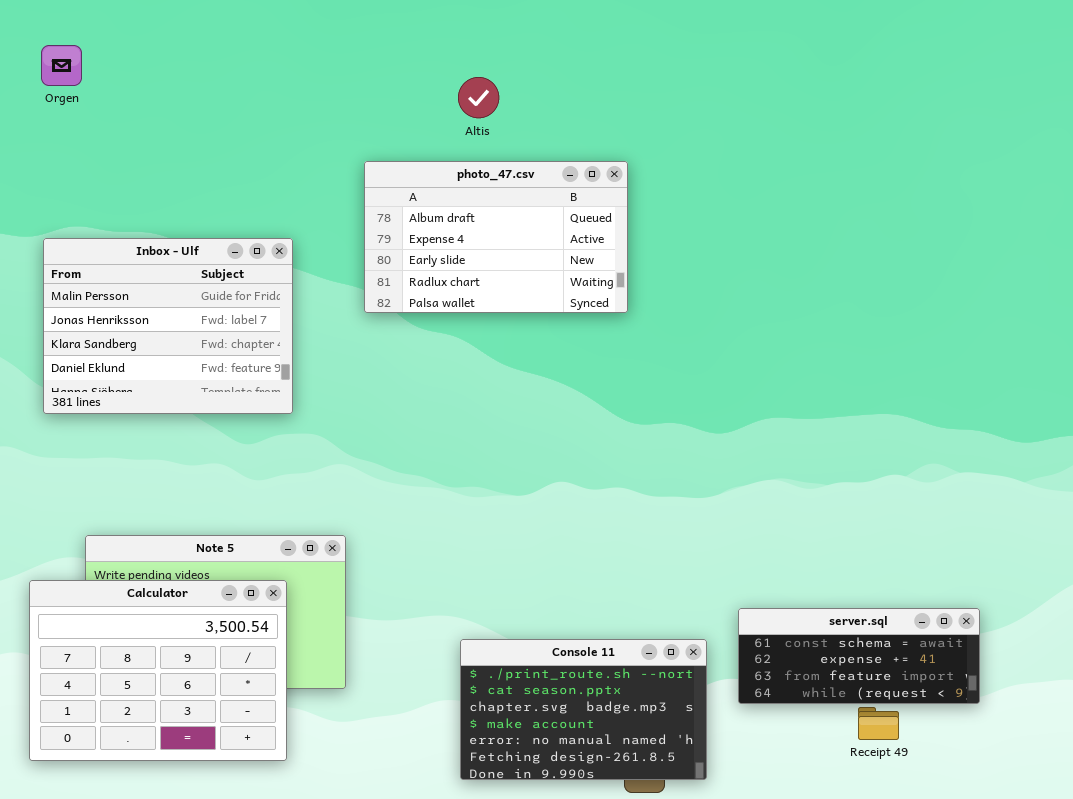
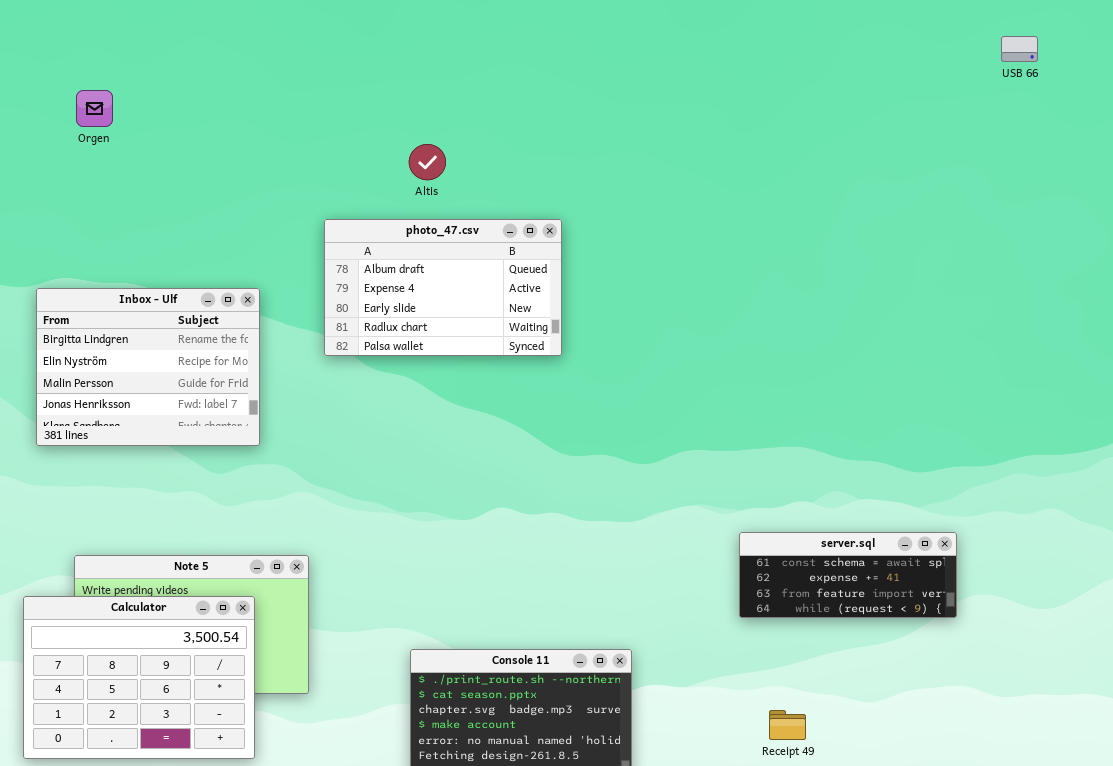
Orgen: [41,45,82,86] -> [76,90,113,127], moved
Inbox - Ulf: [43,238,293,414] -> [36,288,260,446], scrolled up 2 rows
server.sql: [738,608,980,704] -> [739,532,957,618], moved

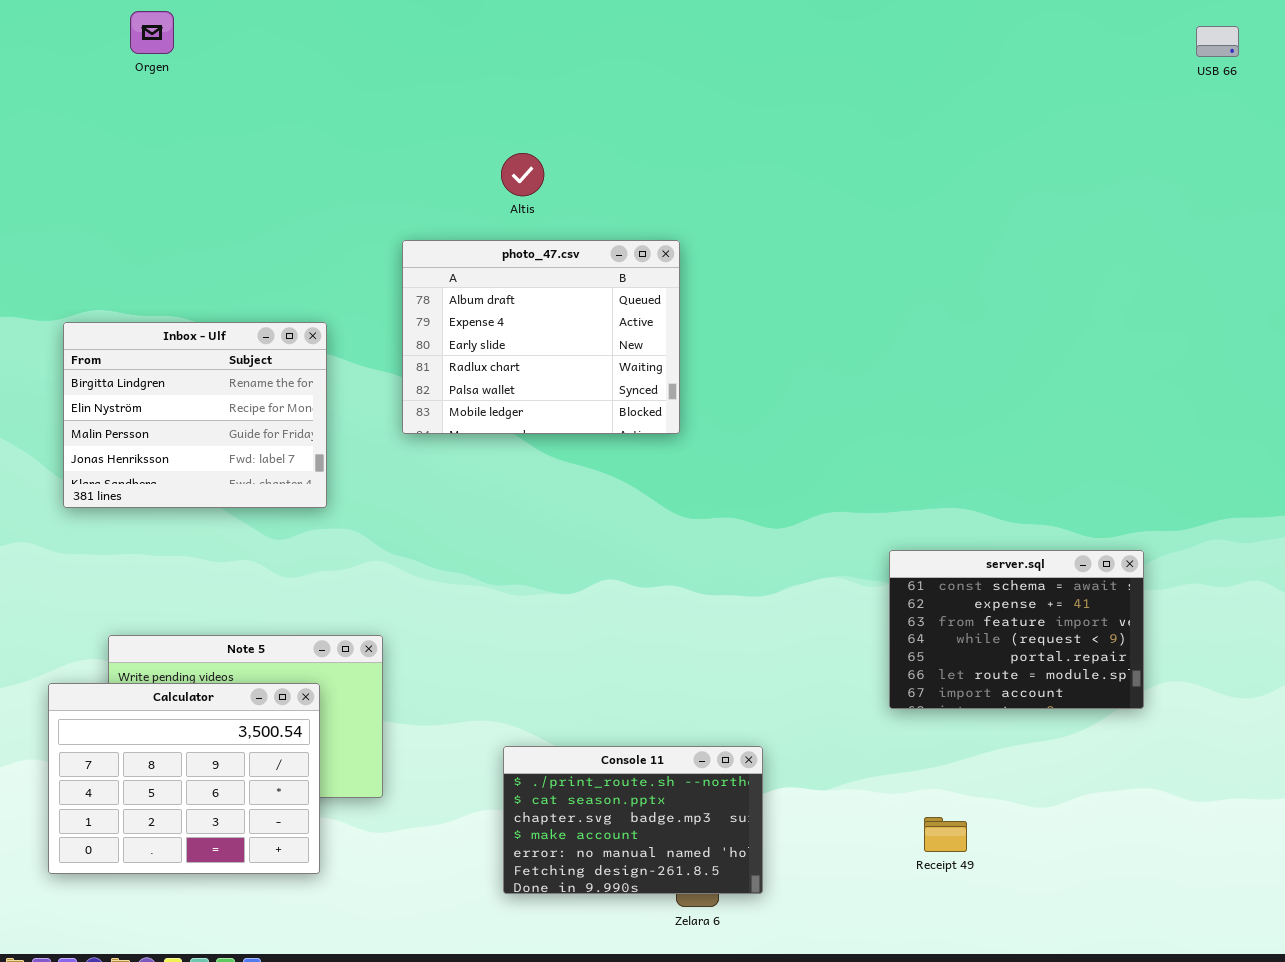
Orgen: [76,90,113,127] -> [130,11,174,54], moved
photo_47.csv: [324,219,562,356] -> [402,240,680,434], resized
server.sql: [739,532,957,618] -> [889,550,1144,709], resized

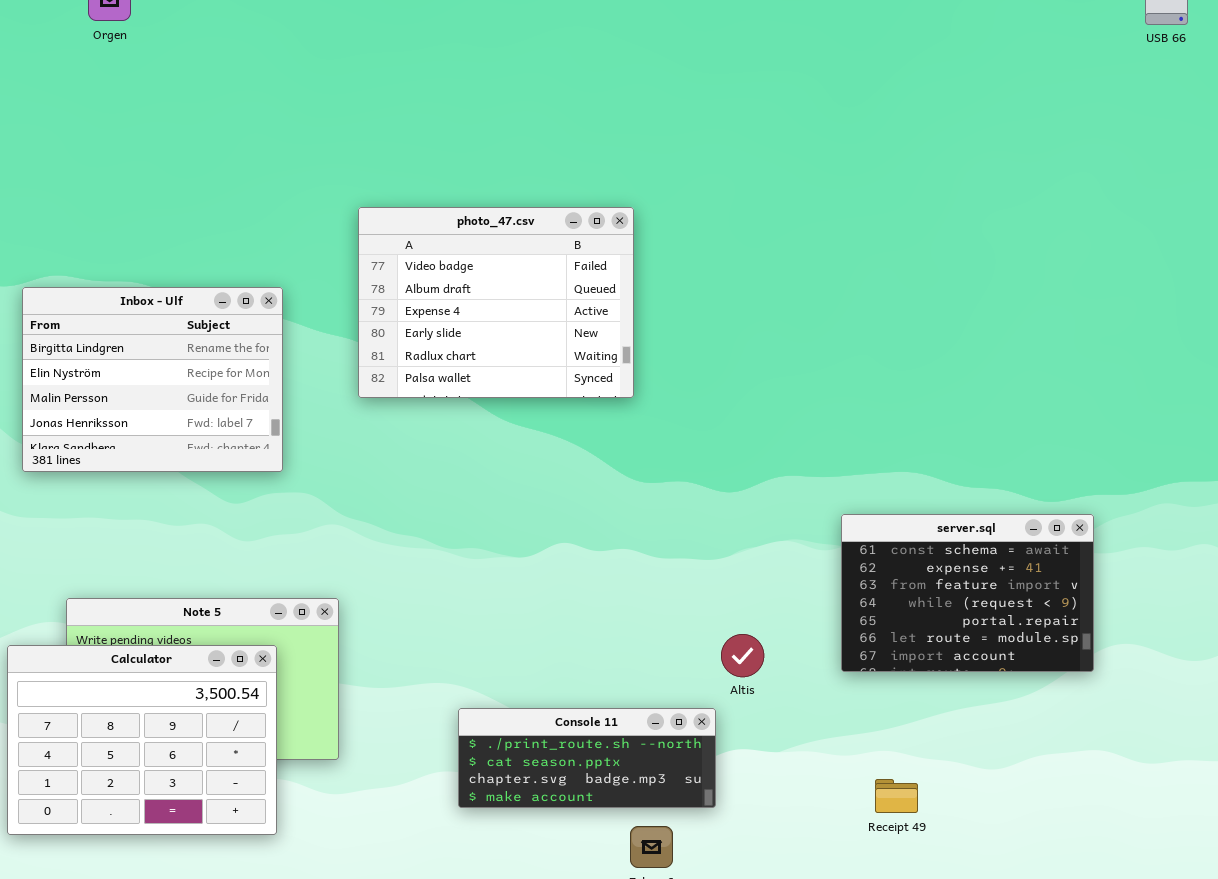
Altis: [501,153,544,196] -> [721,634,764,677], moved
photo_47.csv: [402,240,680,434] -> [358,207,634,398], scrolled up 1 row
Console 11: [503,746,763,894] -> [458,708,716,808], resized

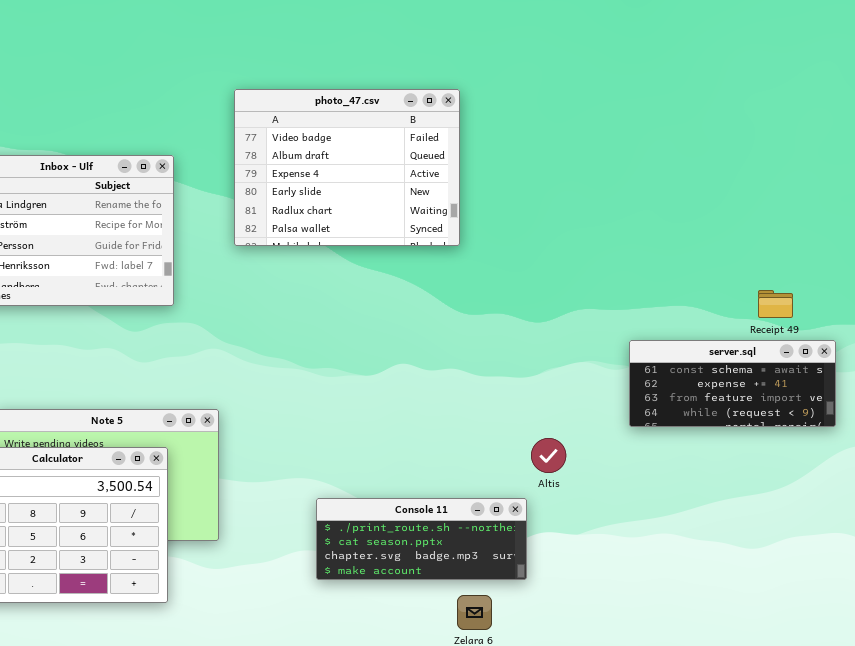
server.sql: [841,514,1094,672] -> [629,340,836,427], resized
Receipt 49: [875,779,918,813] -> [758,290,793,318], moved

